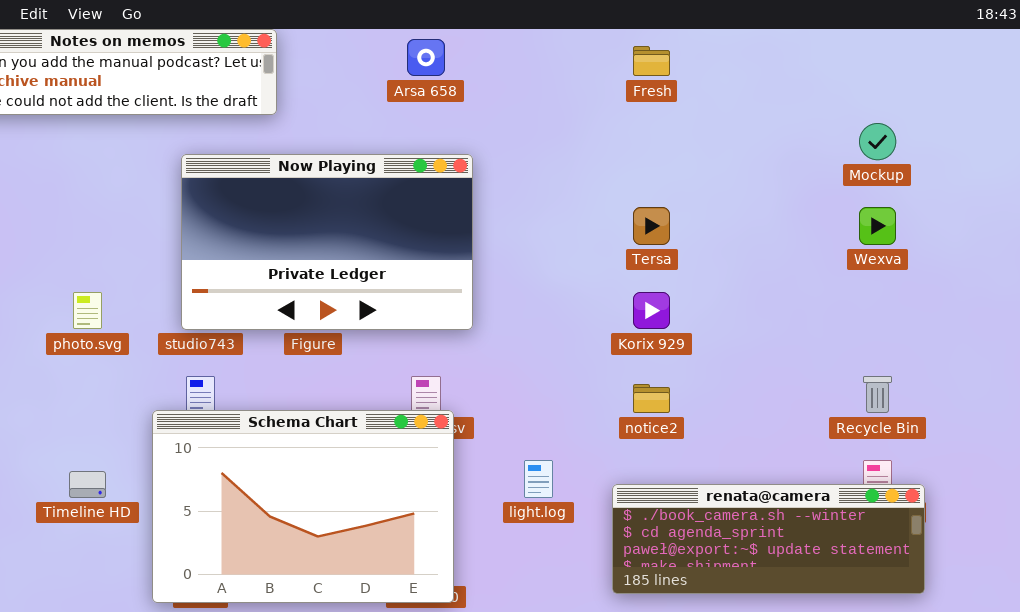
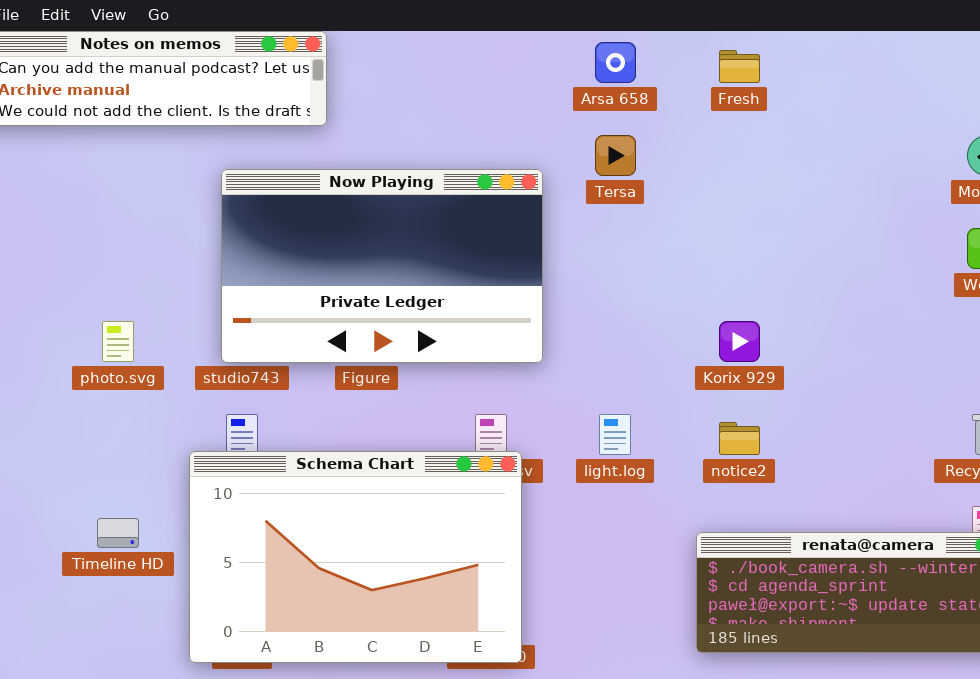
Arsa 658: [407,39,445,76] -> [595,42,636,83], moved
Tersa: [633,207,670,245] -> [595,135,636,176], moved
light.log: [524,460,553,498] -> [599,414,631,455], moved

